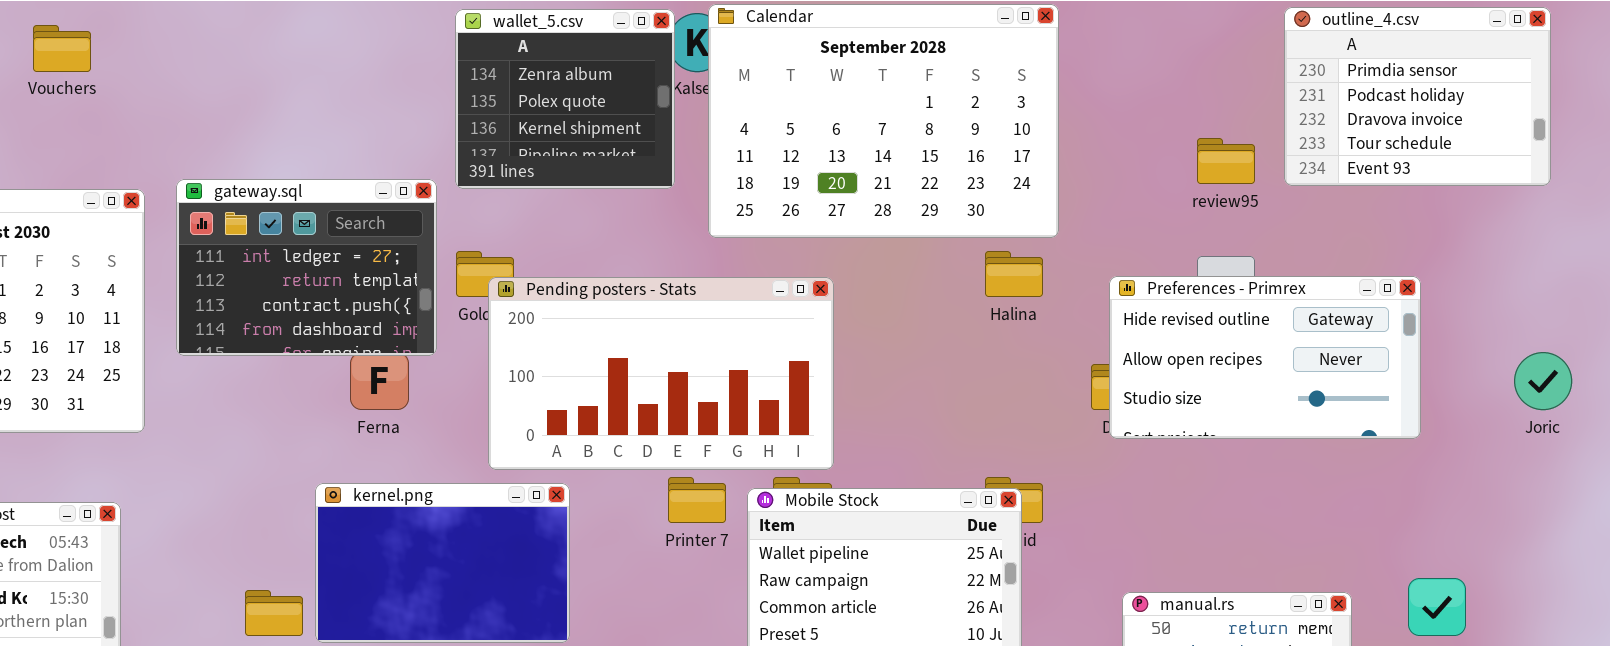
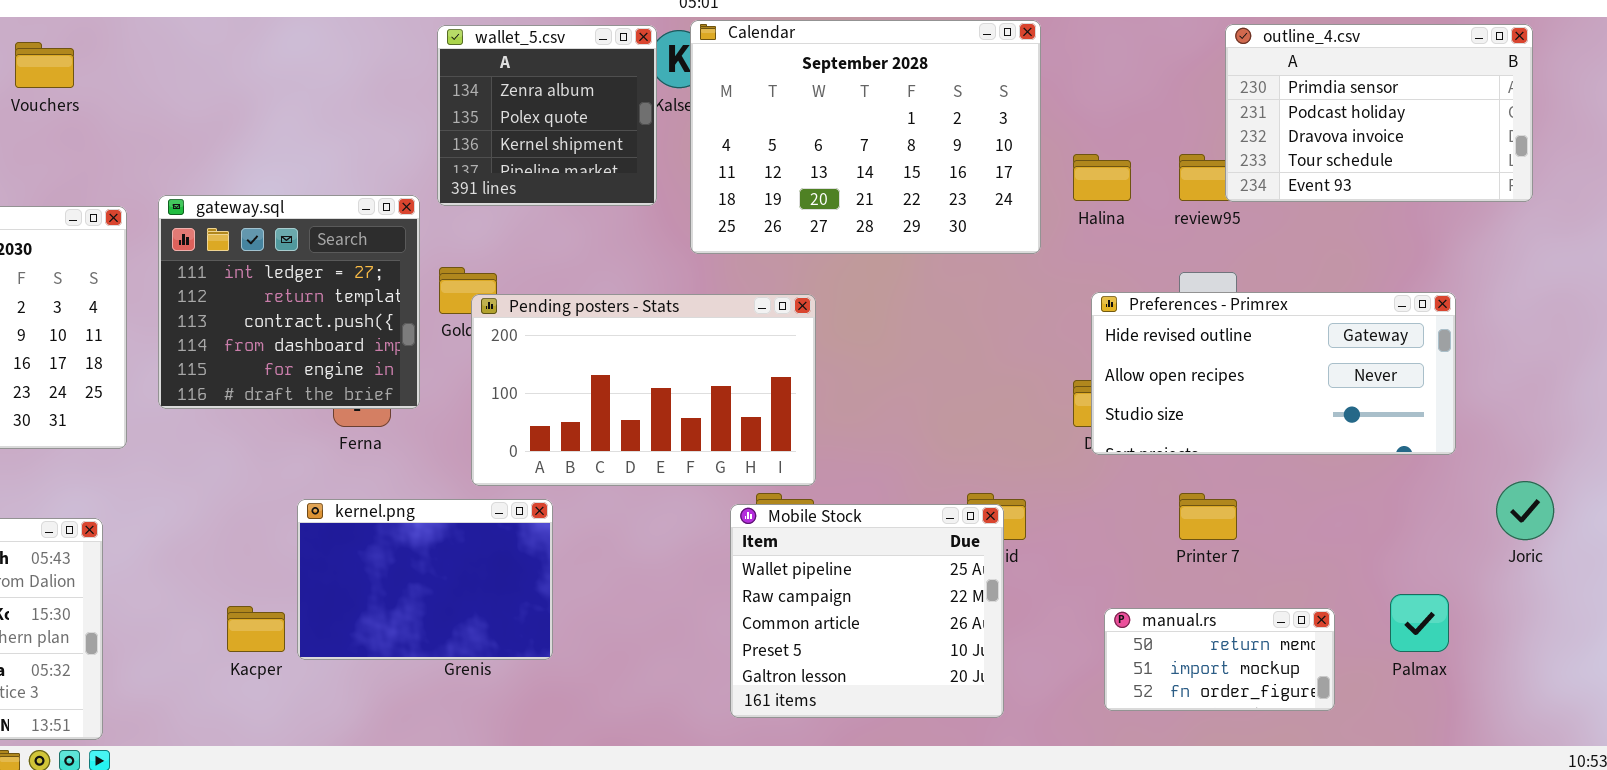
outline_4.csv: [1284,7,1551,186] -> [1225,24,1533,202], resized
gateway.sql: [176,179,437,356] -> [158,195,420,409], resized
Halina: [985,251,1043,297] -> [1073,154,1131,201], moved
Preferences - Primrex: [1109,276,1421,439] -> [1091,292,1456,455], resized
Joric: [1514,352,1572,410] -> [1496,481,1554,540], moved
Printer 7: [668,477,726,523] -> [1179,493,1237,540], moved

